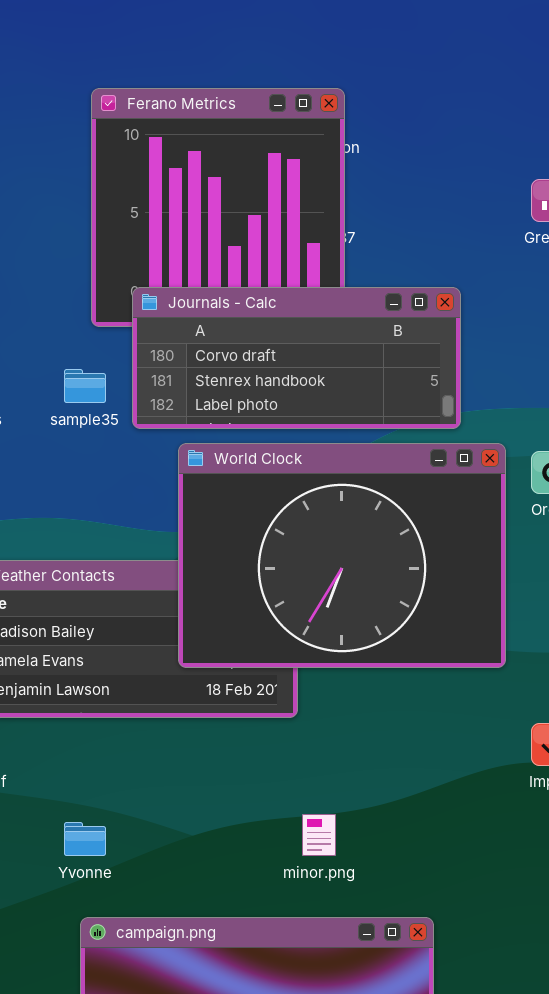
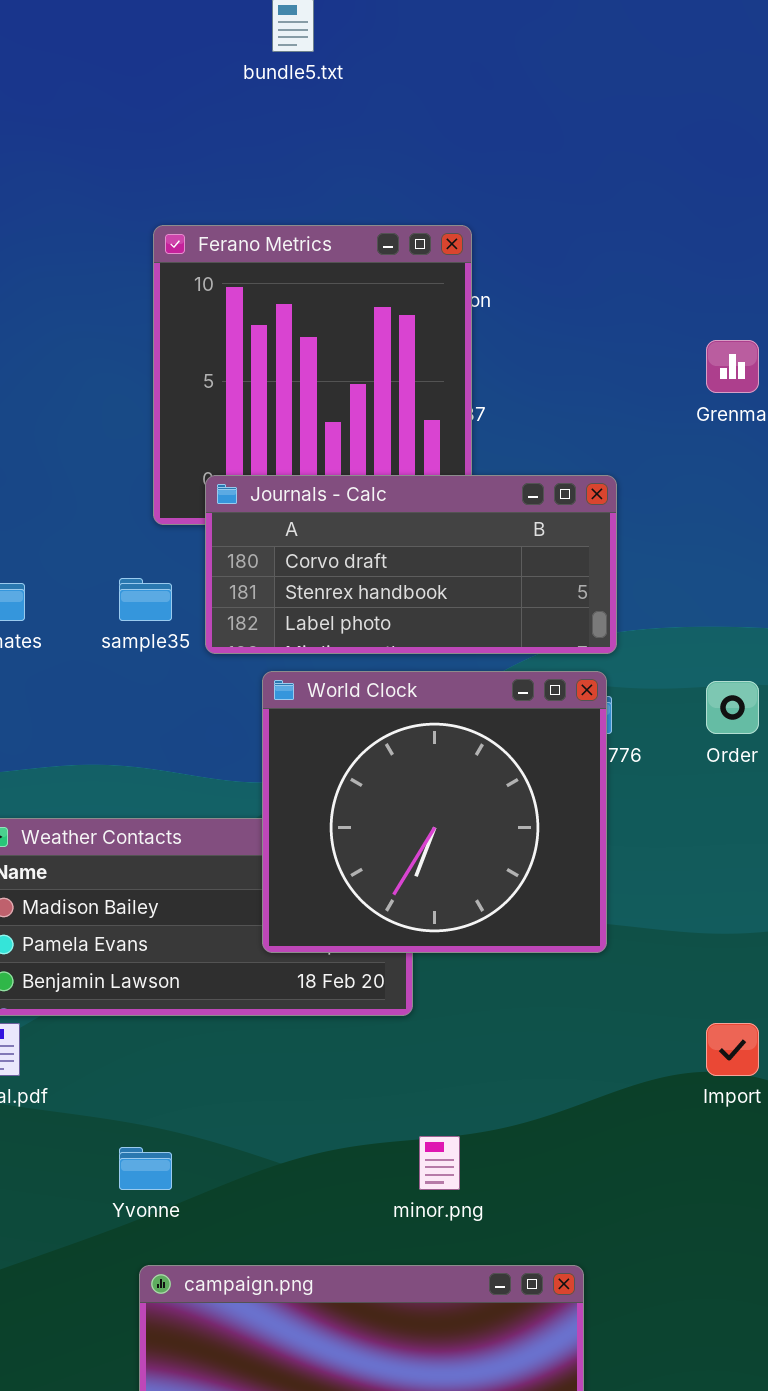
World Clock: [178,443,506,668] -> [262,671,607,953], resized

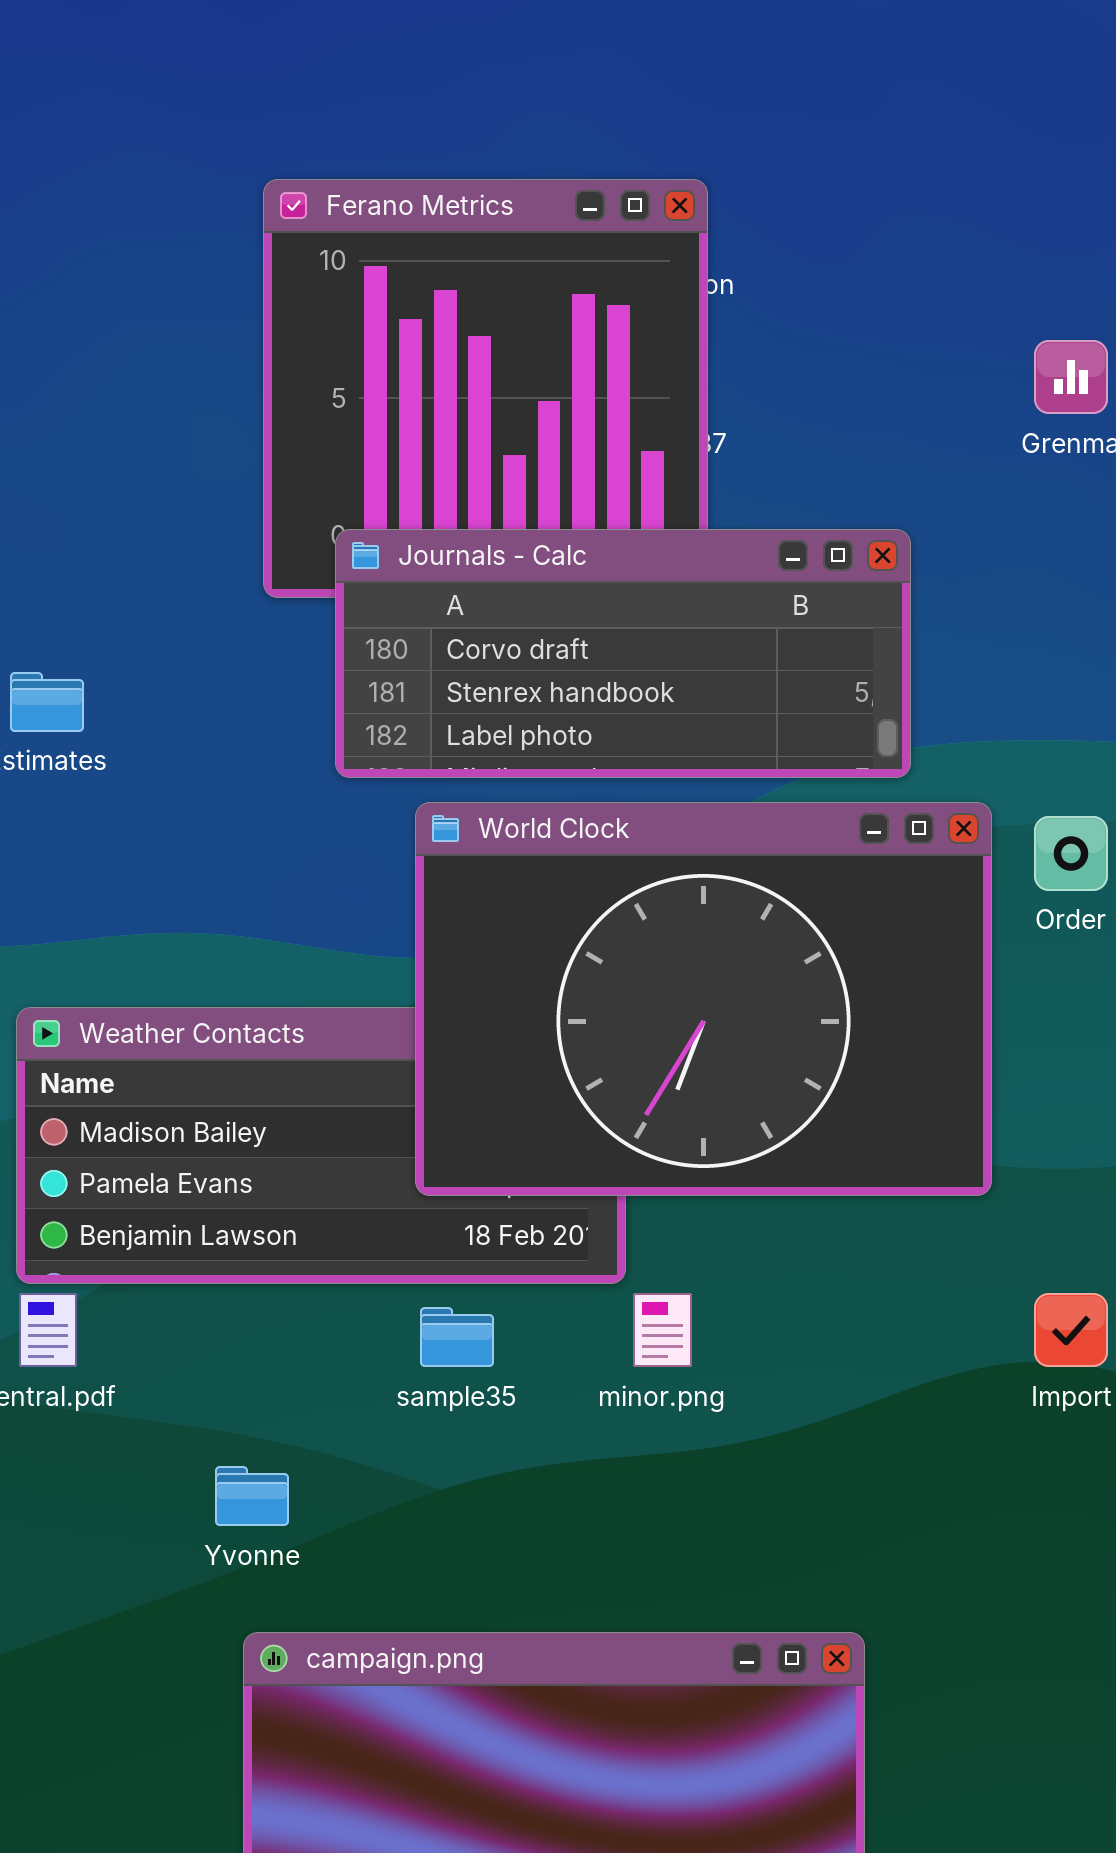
sample35: [119,578,172,621] -> [420,1307,494,1367], moved
World Clock: [262,671,607,953] -> [415,802,992,1196], resized
minor.png: [419,1136,460,1190] -> [633,1293,692,1367], moved

